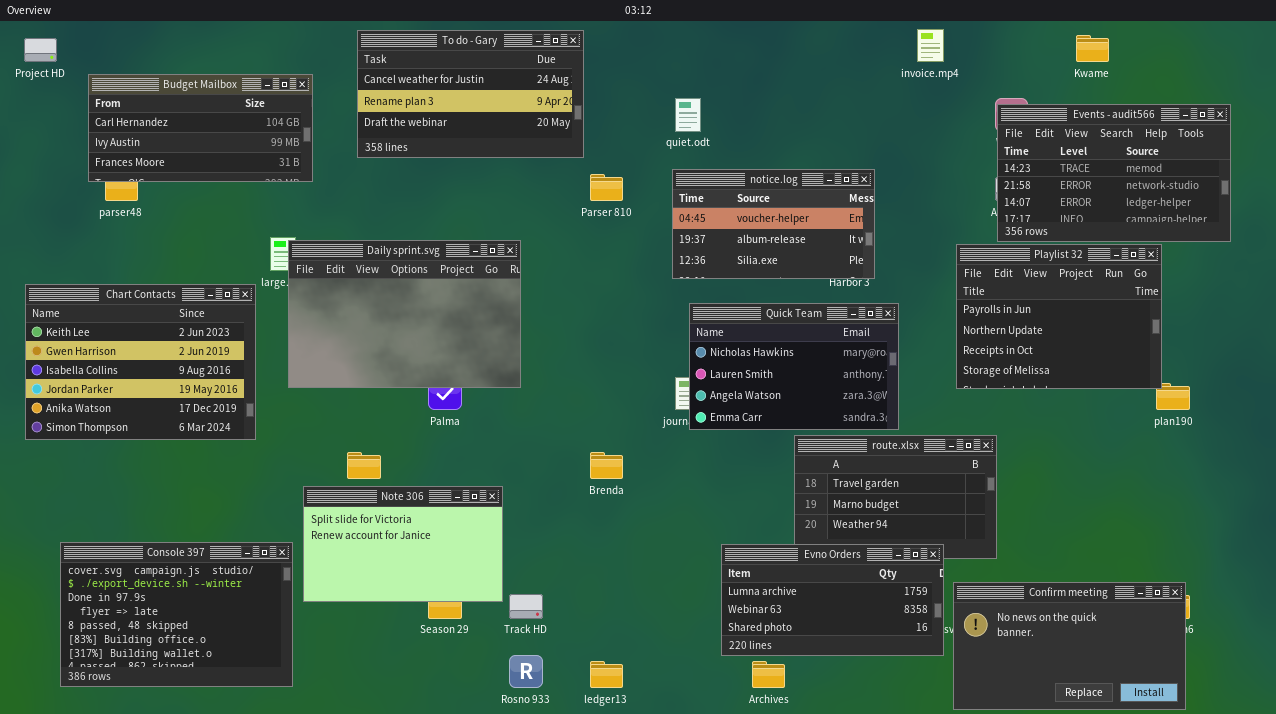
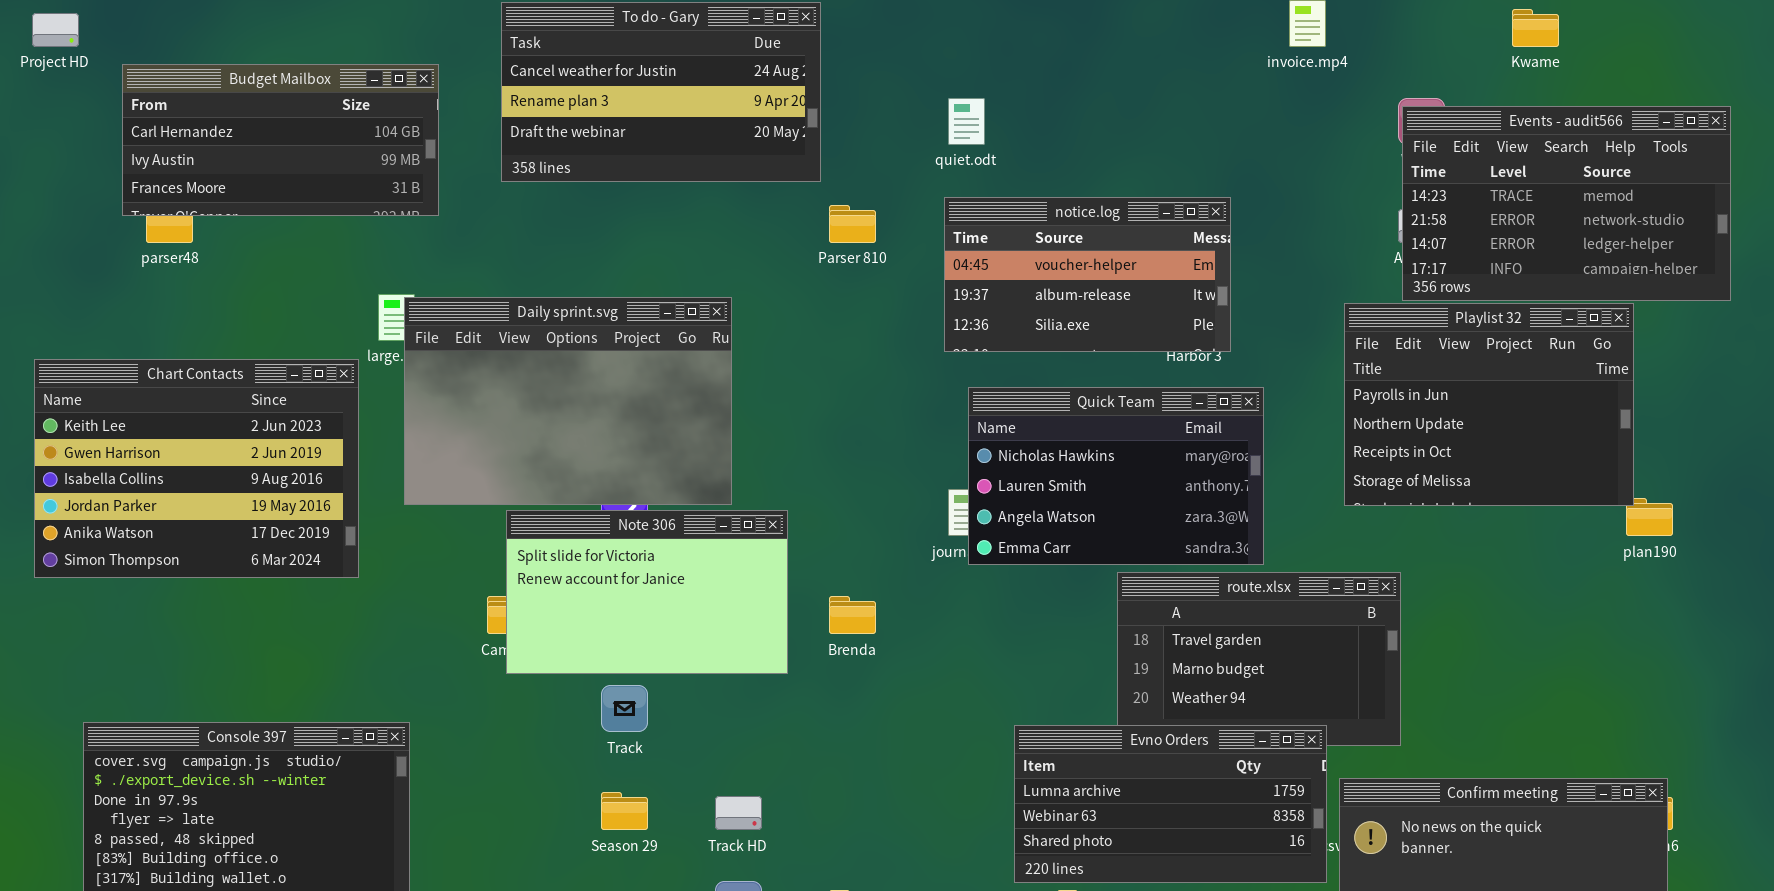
Note 306: [303,486,503,602] -> [506,510,788,674], moved

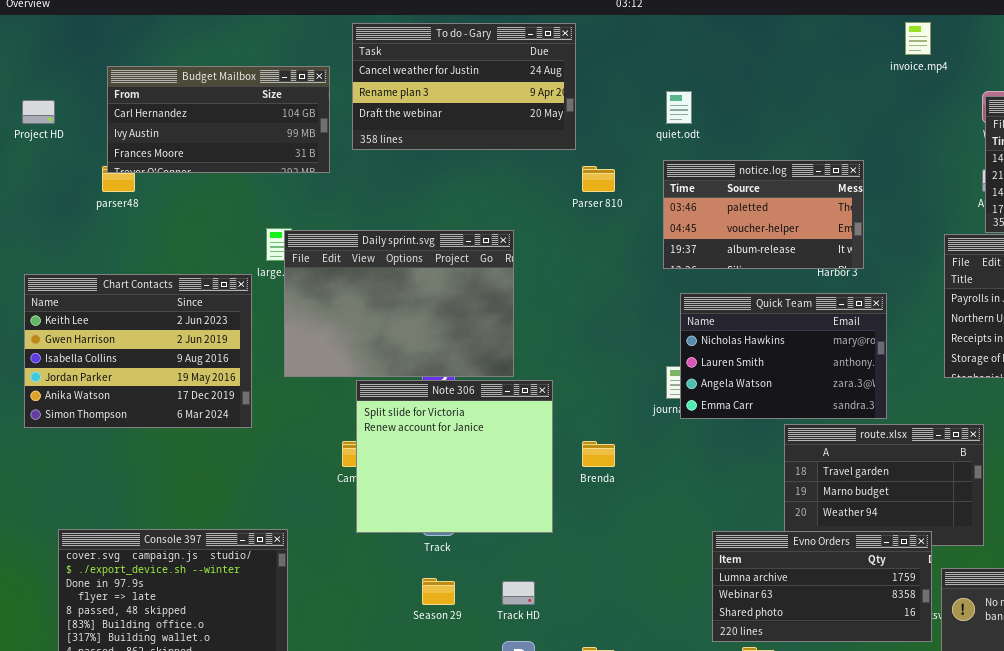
Project HD: [32,13,79,47] -> [22,100,55,124], moved
Budget Mailbox: [122,64,439,216] -> [107,66,330,173], moved
notice.log: [944,197,1231,352] -> [663,160,864,269], scrolled up 1 row
Note 306: [506,510,788,674] -> [356,380,553,533], resized

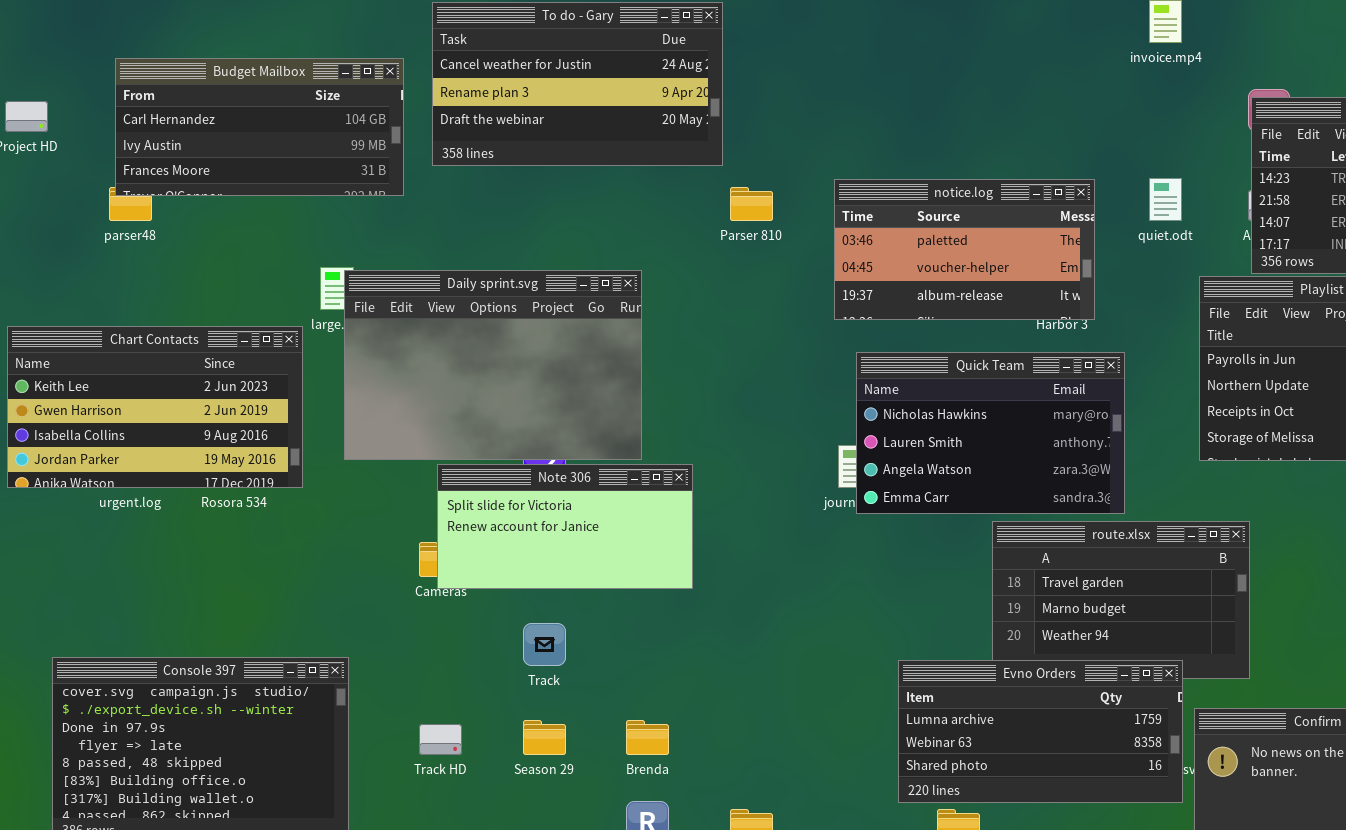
quiet.odt: [666,91,692,124] -> [1149,178,1182,221], moved
Chart Contacts: [24,274,252,428] -> [7,326,303,488], resized
Note 306: [356,380,553,533] -> [437,464,693,589], resized
Brenda: [582,441,615,467] -> [626,720,669,755], moved
Track HD: [502,581,535,605] -> [419,724,462,755], moved

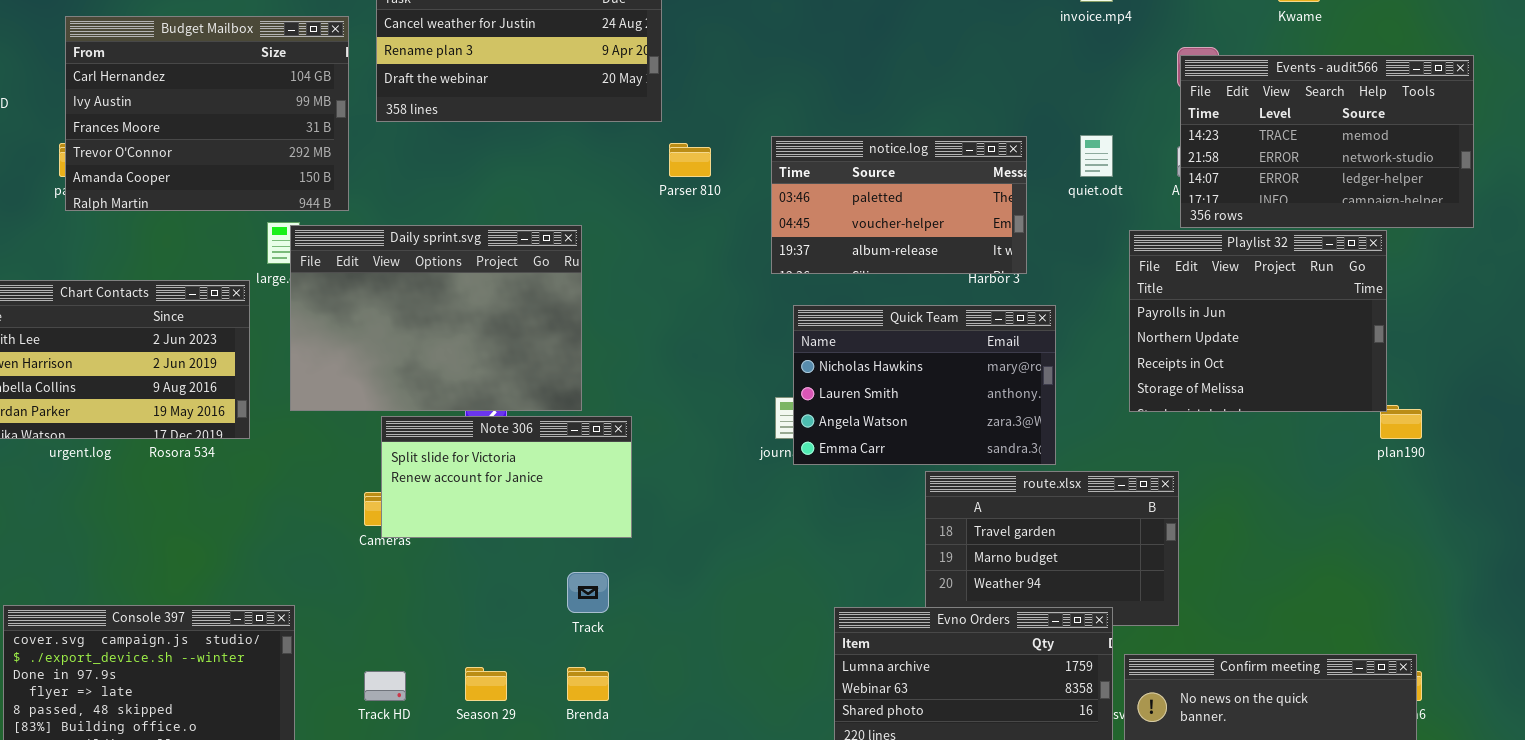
Budget Mailbox: [115,58,404,196] -> [65,16,349,211], resized
Track: [523,623,566,666] -> [567,572,609,613], moved

